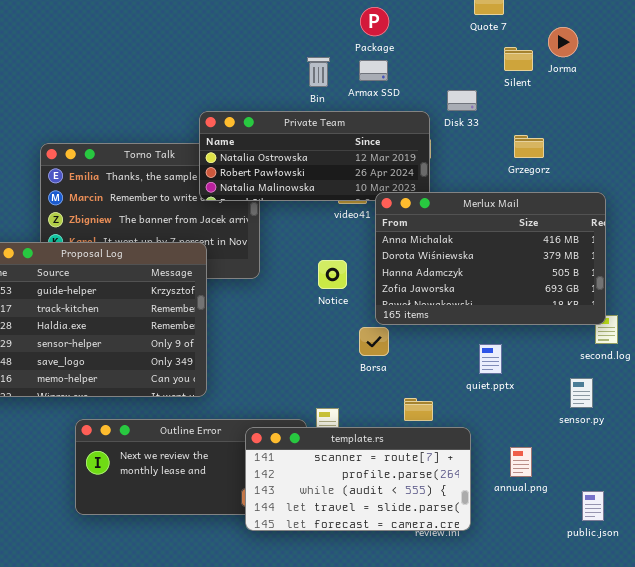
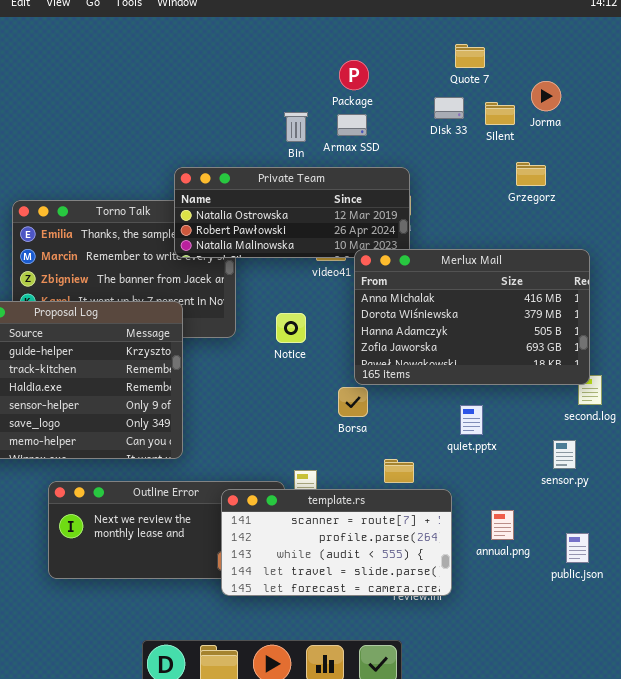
Disk 33: [447,90,477,111] -> [434,97,464,119], moved
Grzegorz: [514,135,544,158] -> [516,162,546,186], moved
Notice: [318,260,347,289] -> [276,313,306,343], moved
public.json: [582,491,604,521] -> [566,533,589,563], moved

